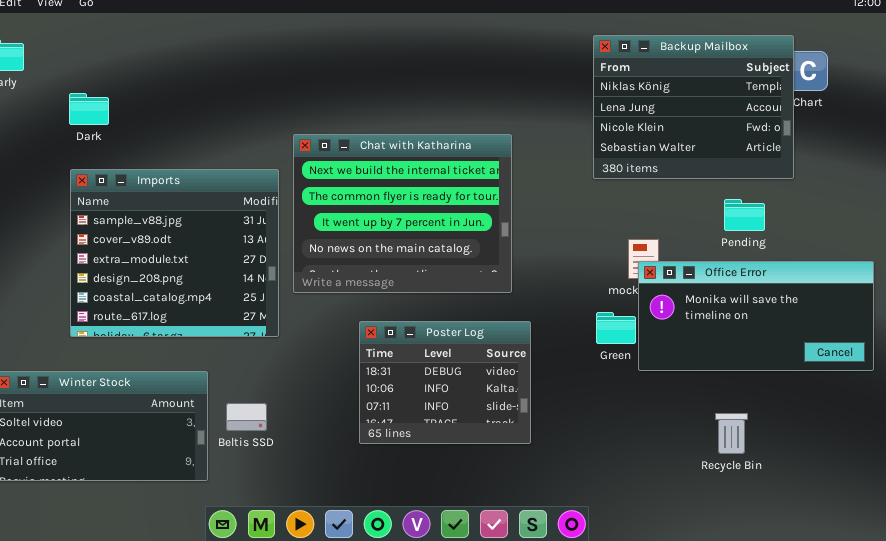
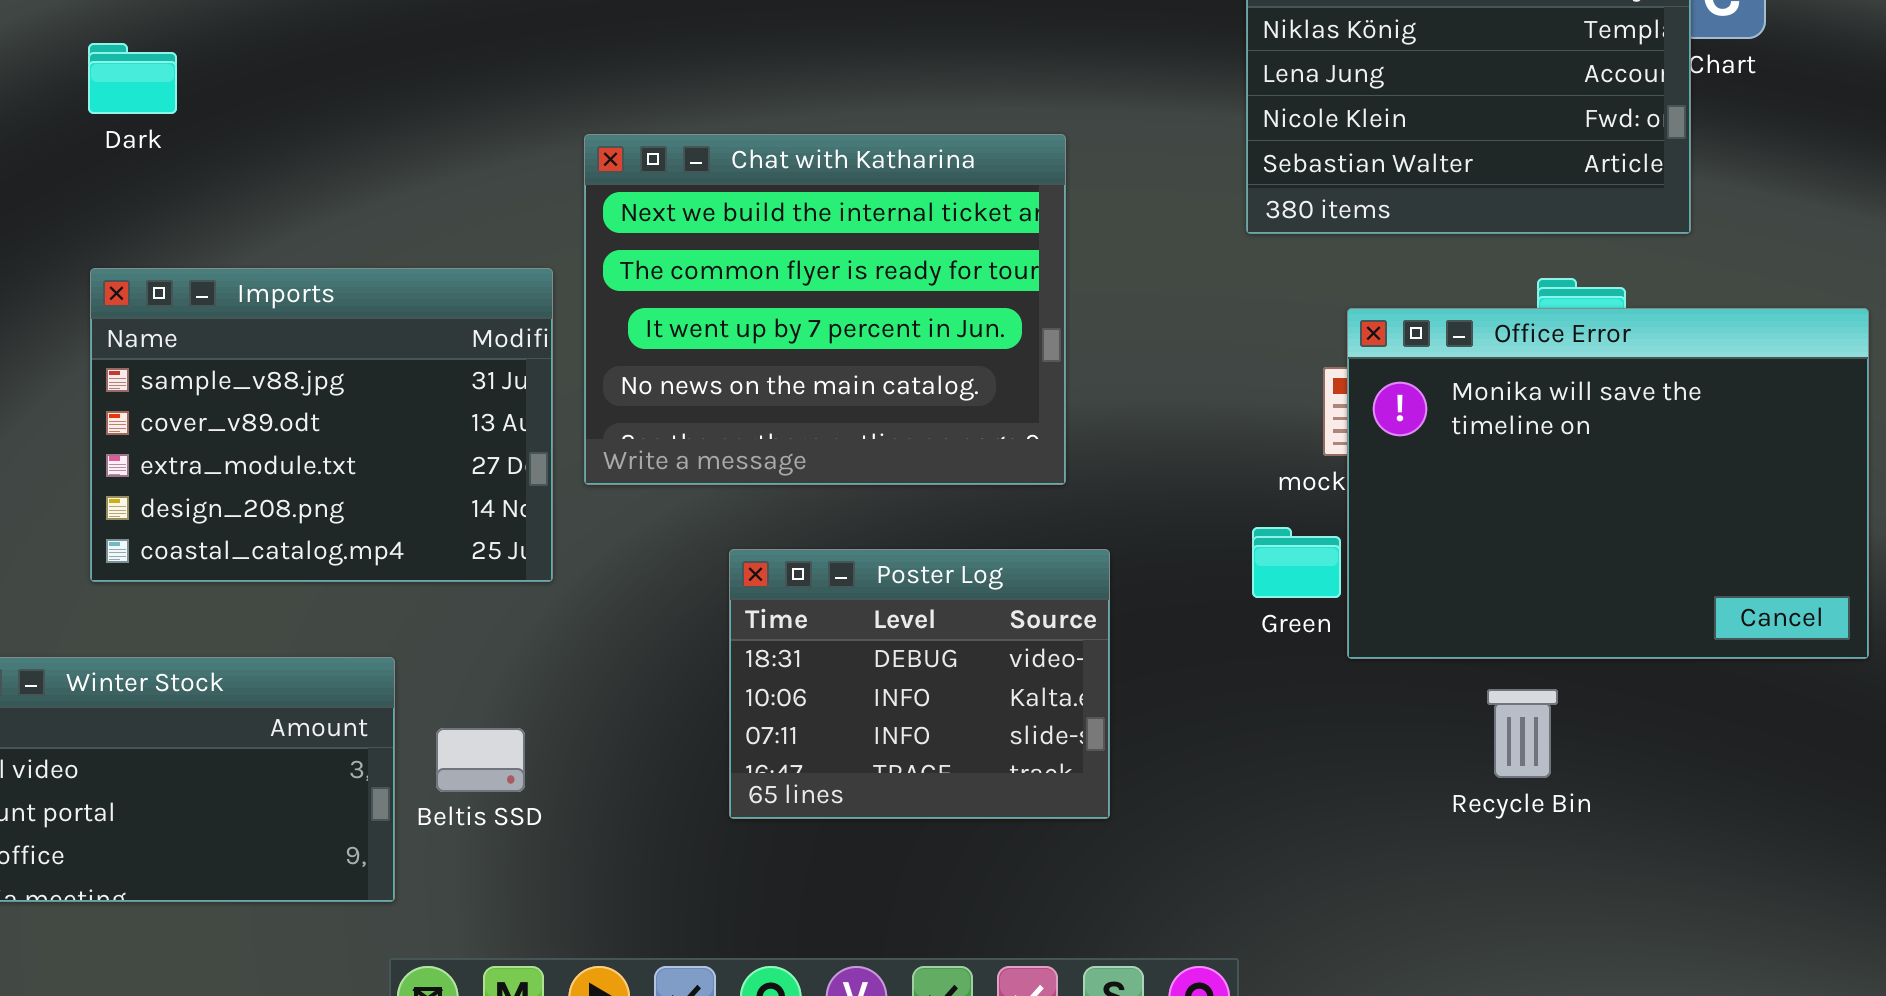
Imports: [70,169,279,337] -> [90,268,553,582], resized
Office Error: [638,261,874,371] -> [1347,308,1869,659], resized
Recycle Bin: [715,413,748,454] -> [1487,689,1558,778], moved

